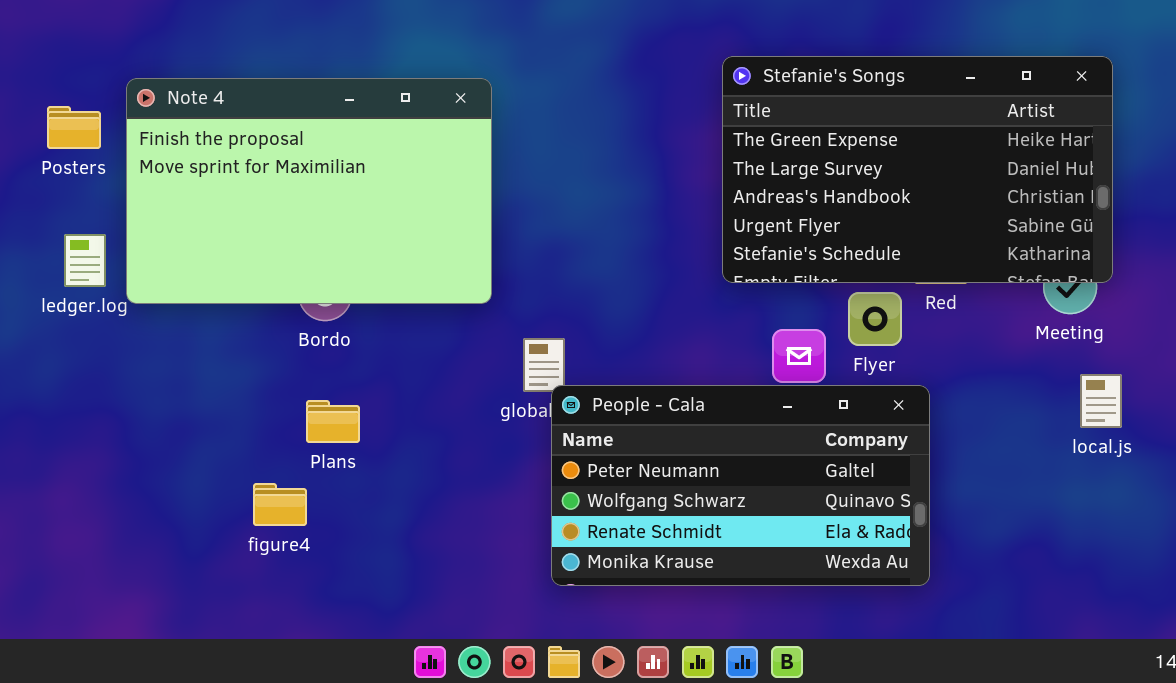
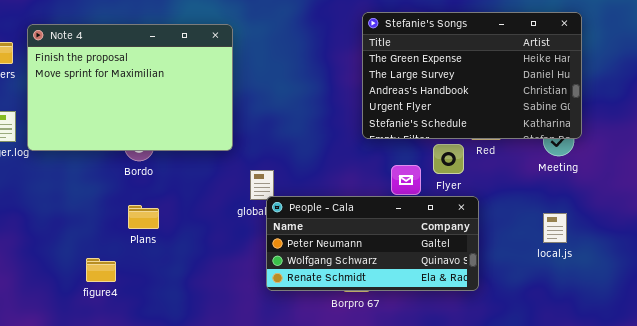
local.js: [1080,374,1122,428] -> [543,213,567,243], moved
People - Cala: [551,385,930,586] -> [266,196,479,291], resized
figure4: [253,483,307,526] -> [86,258,116,282], moved

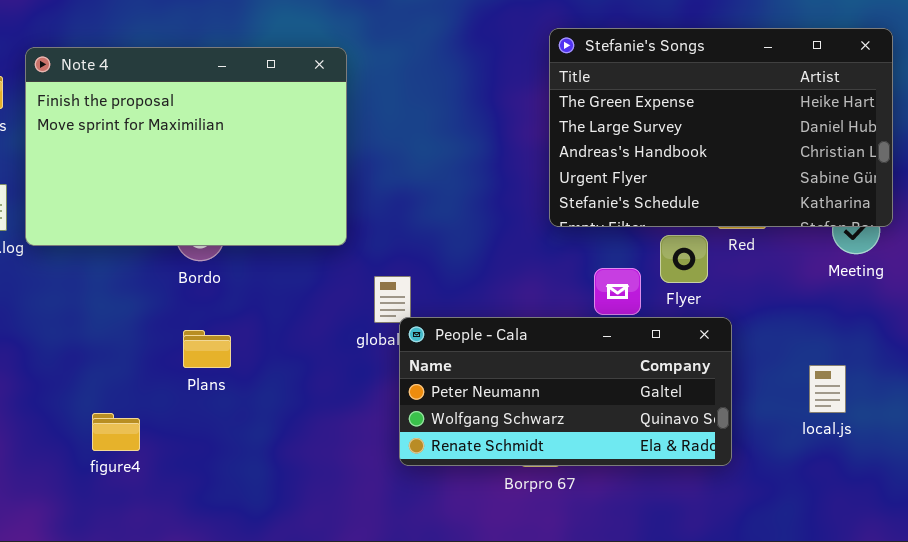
local.js: [543,213,567,243] -> [809,365,846,413], moved
figure4: [86,258,116,282] -> [92,413,140,451], moved

